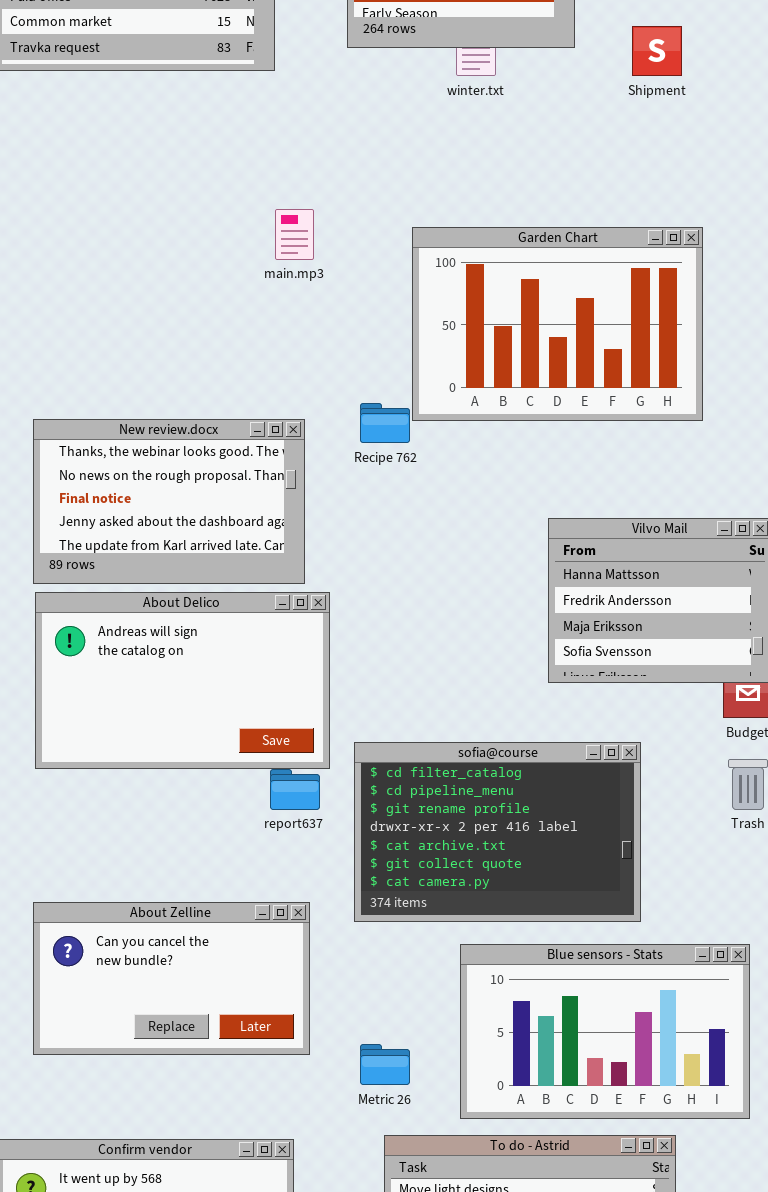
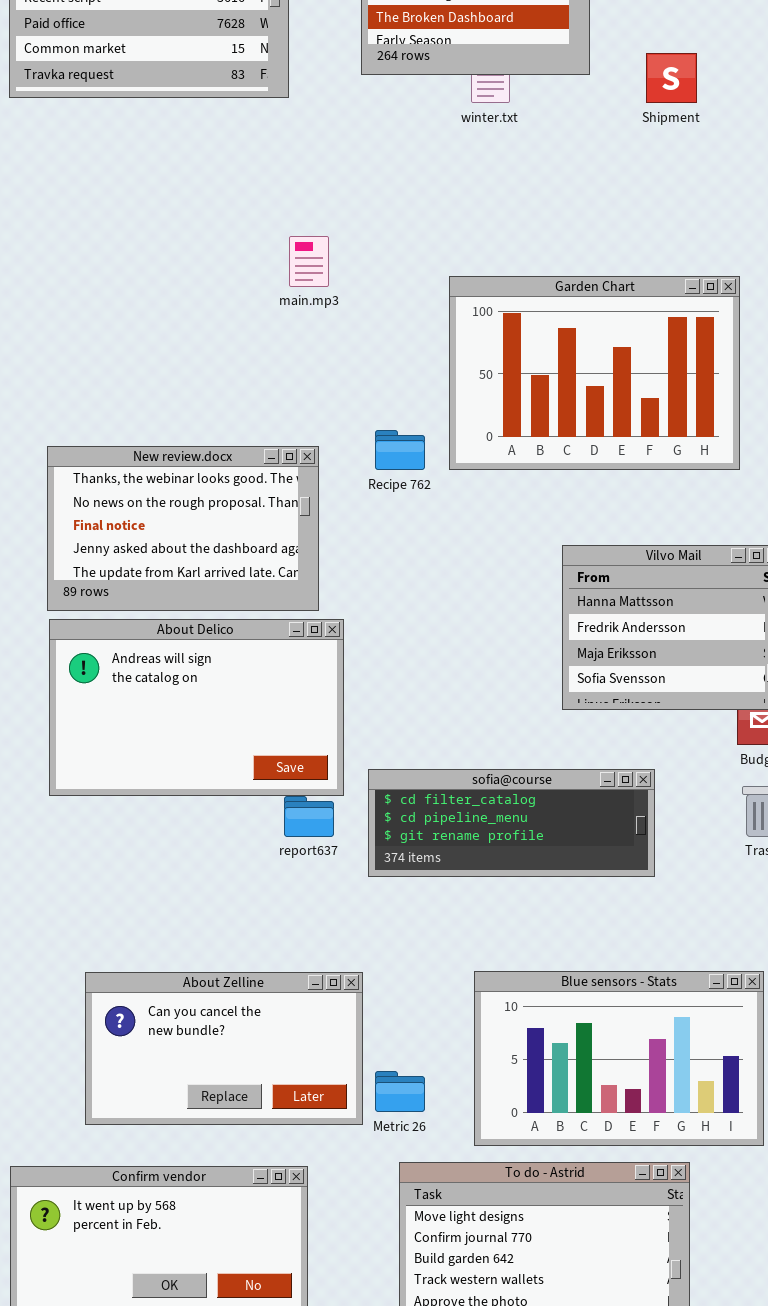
Garden Chart: [412,227,703,421] -> [449,276,740,470], moved
sofia@course: [354,742,641,922] -> [368,769,655,877], resized
About Zelline: [33,902,310,1055] -> [85,972,363,1125], moved

